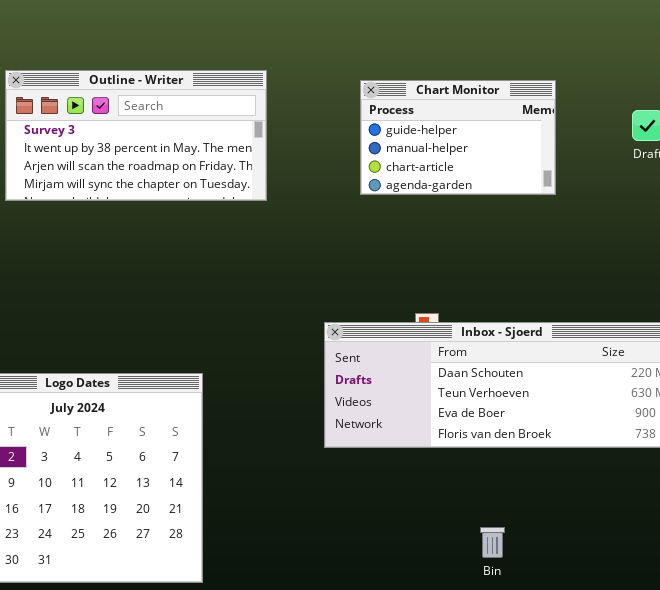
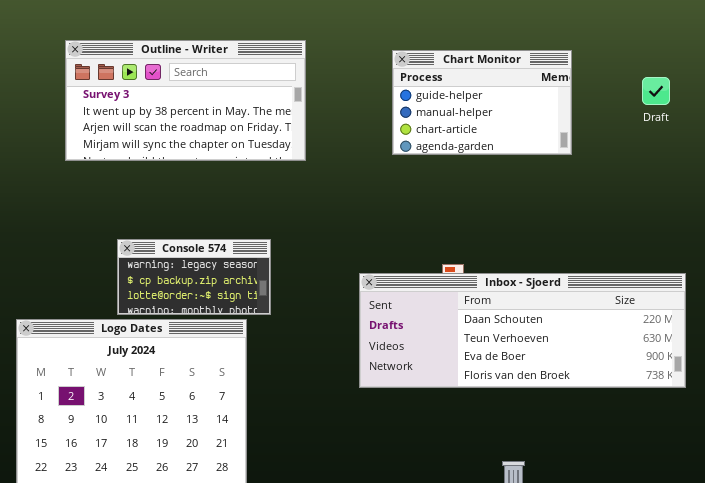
Console 574: none -> [117,239,271,315], opened

